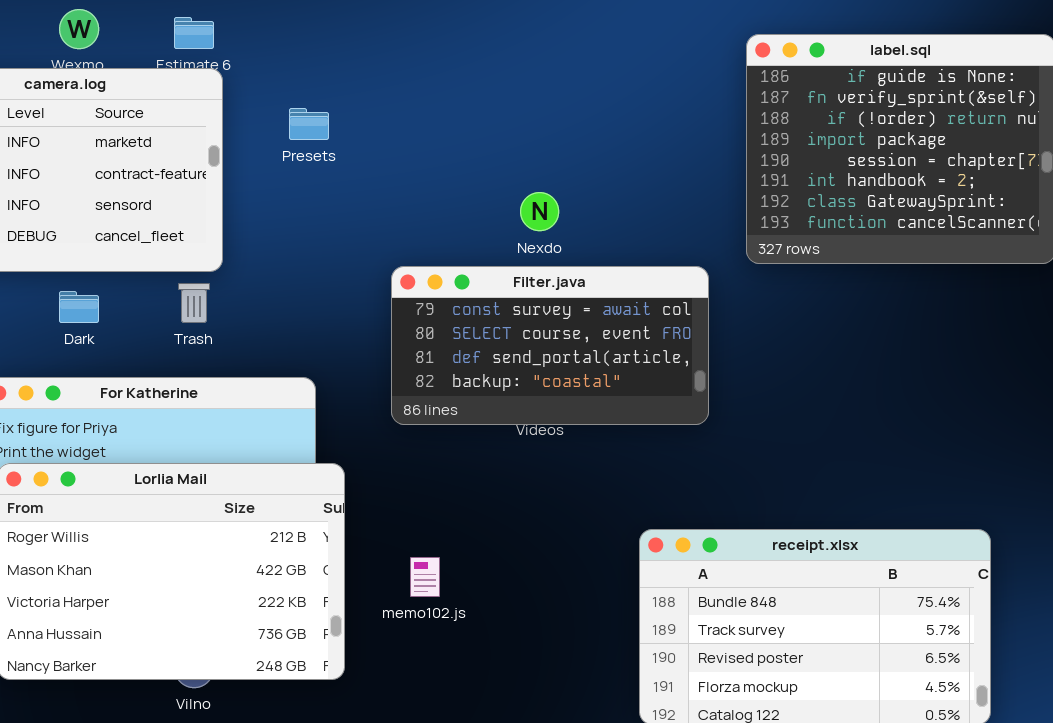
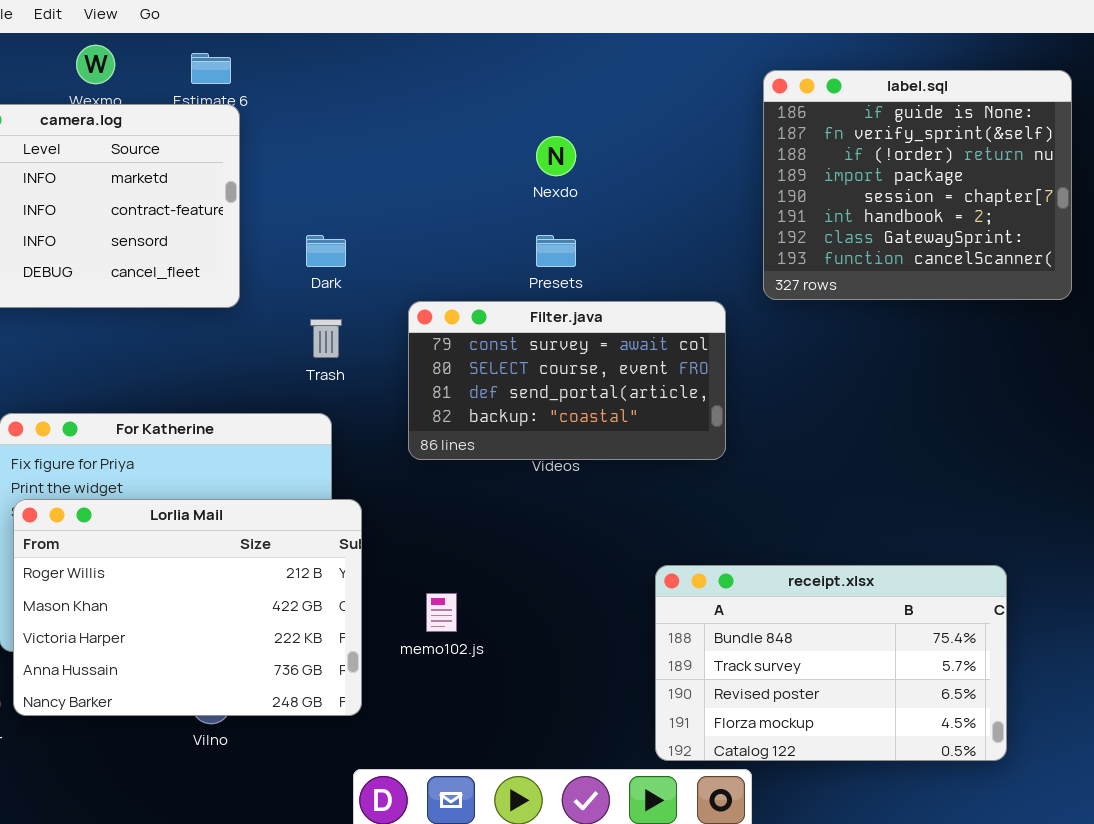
Presets: [289,108,329,140] -> [536,235,576,267], moved
Nexdo: [520,192,559,231] -> [536,136,576,176], moved
Trash: [178,283,210,323] -> [310,319,342,358], moved
Dark: [59,291,99,323] -> [306,235,346,267], moved

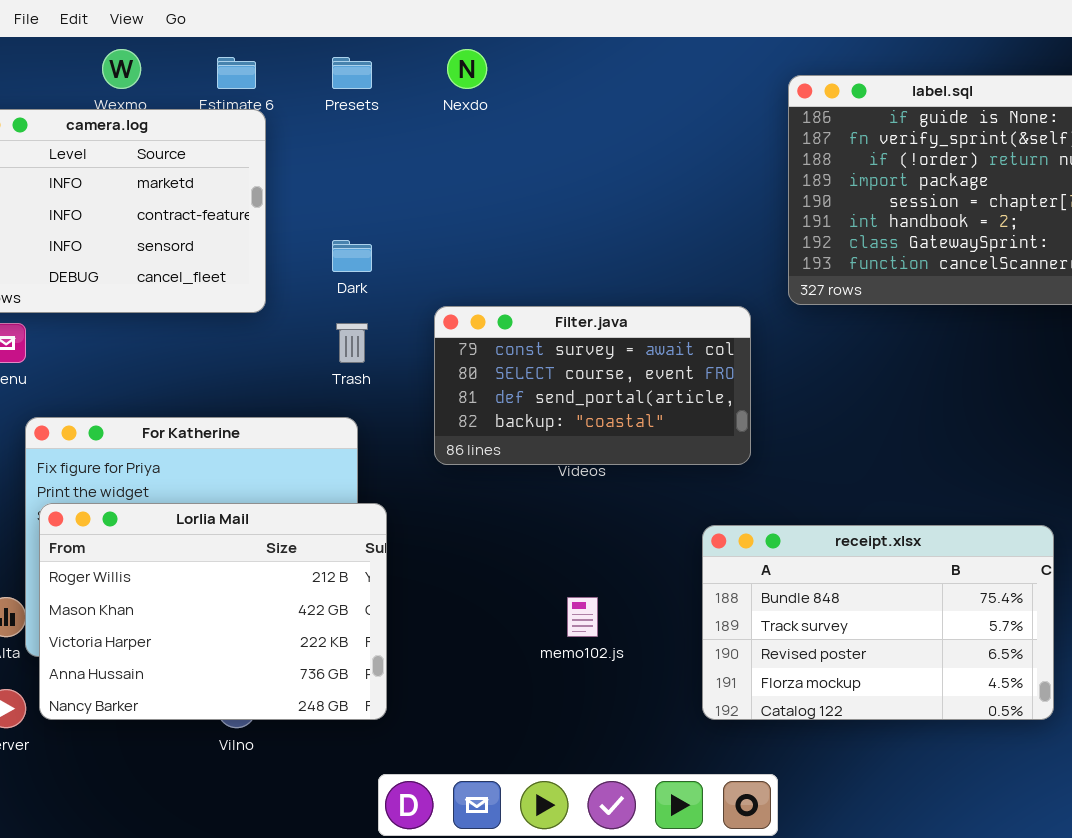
Nexdo: [536,136,576,176] -> [447,49,487,89], moved
Presets: [536,235,576,267] -> [332,57,372,89], moved
receipt.xlsx: [655,565,1007,761] -> [702,525,1054,720], moved
memo102.js: [426,593,457,632] -> [567,597,598,637], moved

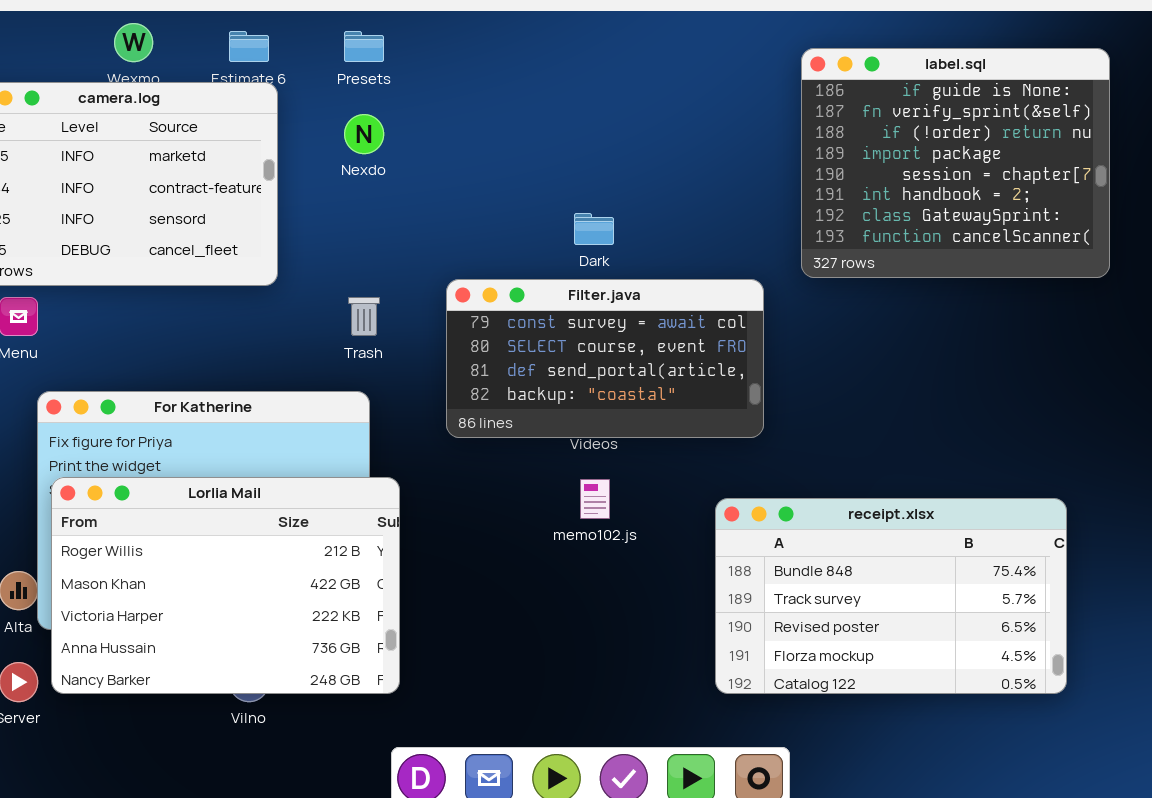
Nexdo: [447,49,487,89] -> [344,114,384,154], moved
Dark: [332,240,372,272] -> [574,213,614,245], moved
memo102.js: [567,597,598,637] -> [580,479,610,519], moved

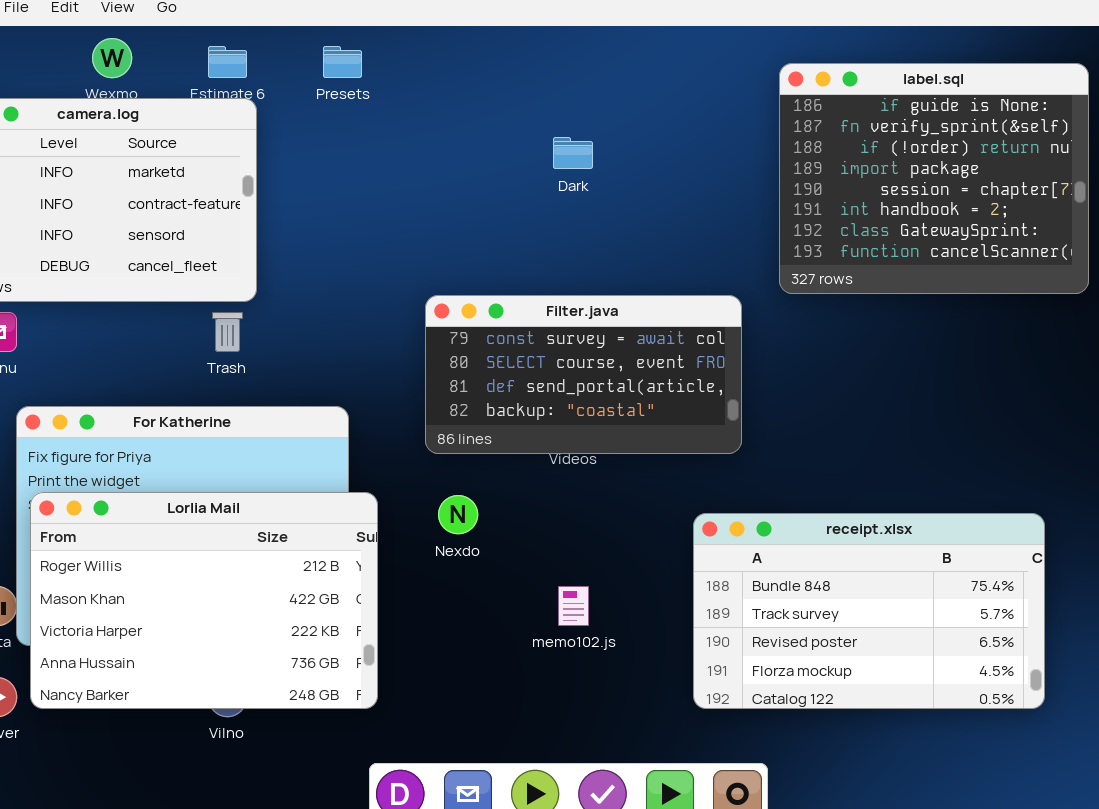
Nexdo: [344,114,384,154] -> [438,495,478,534], moved
Dark: [574,213,614,245] -> [553,137,593,169], moved
Trash: [348,297,380,336] -> [212,312,243,352], moved
memo102.js: [580,479,610,519] -> [558,586,589,626], moved

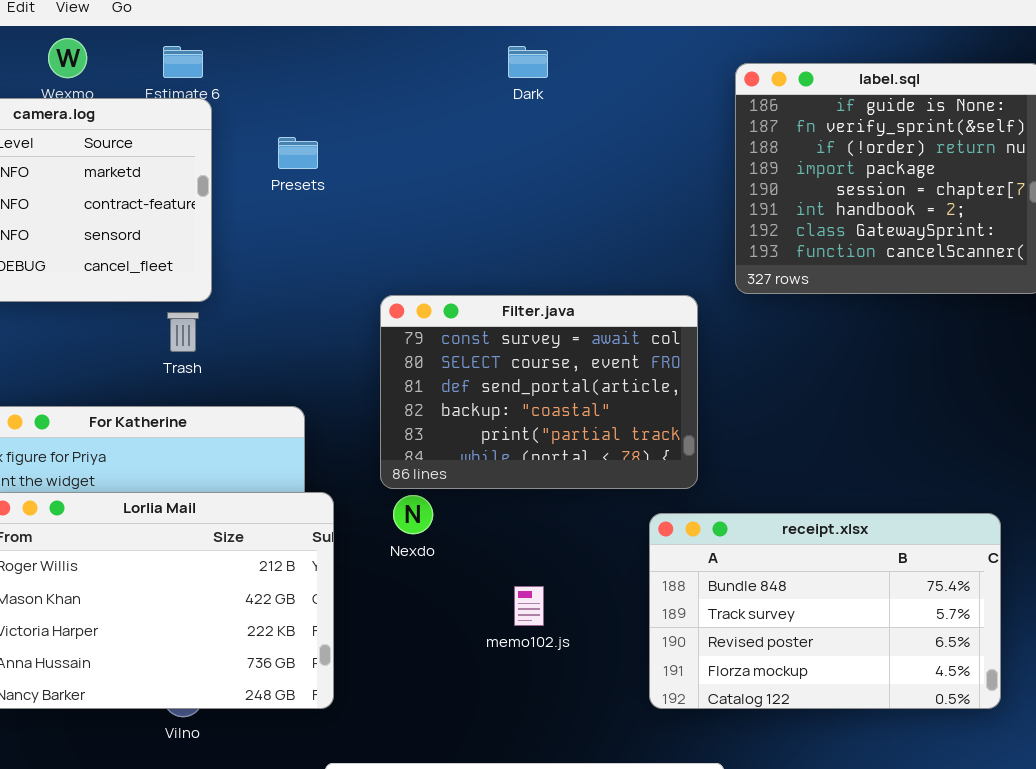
Presets: [323,46,362,78] -> [278,137,318,169], moved
Dark: [553,137,593,169] -> [508,46,548,78], moved
Filter.java: [425,295,742,454] -> [380,295,698,489], resized

